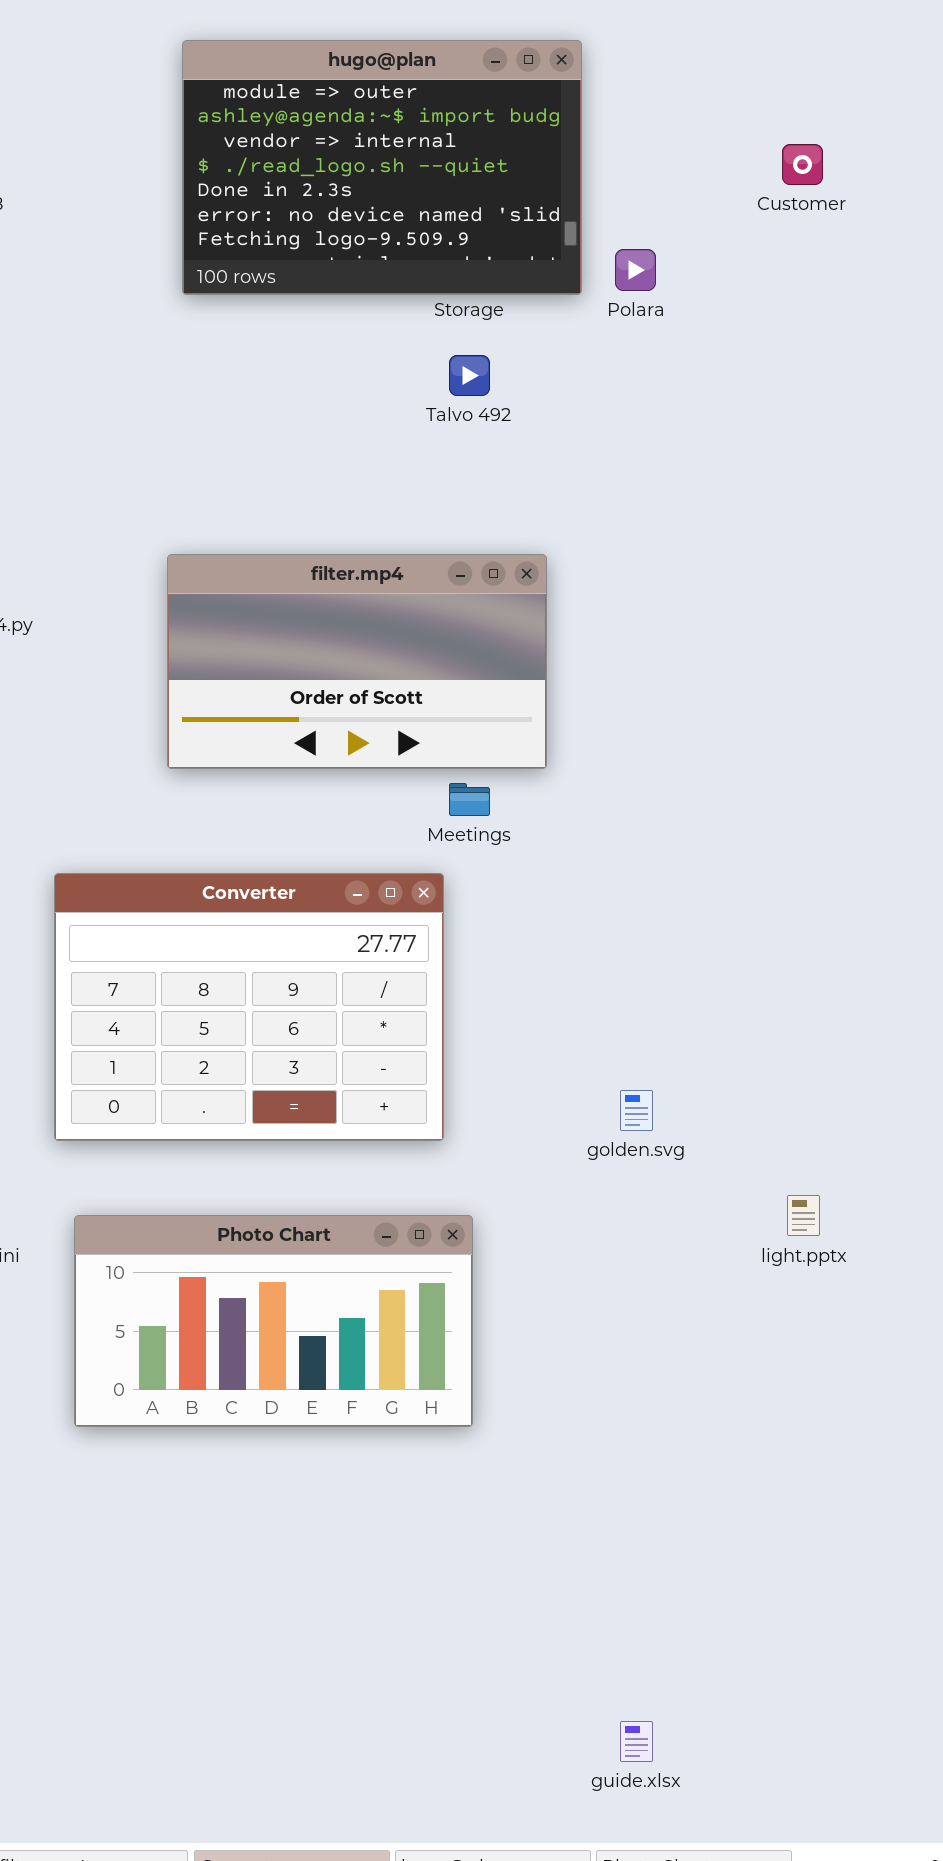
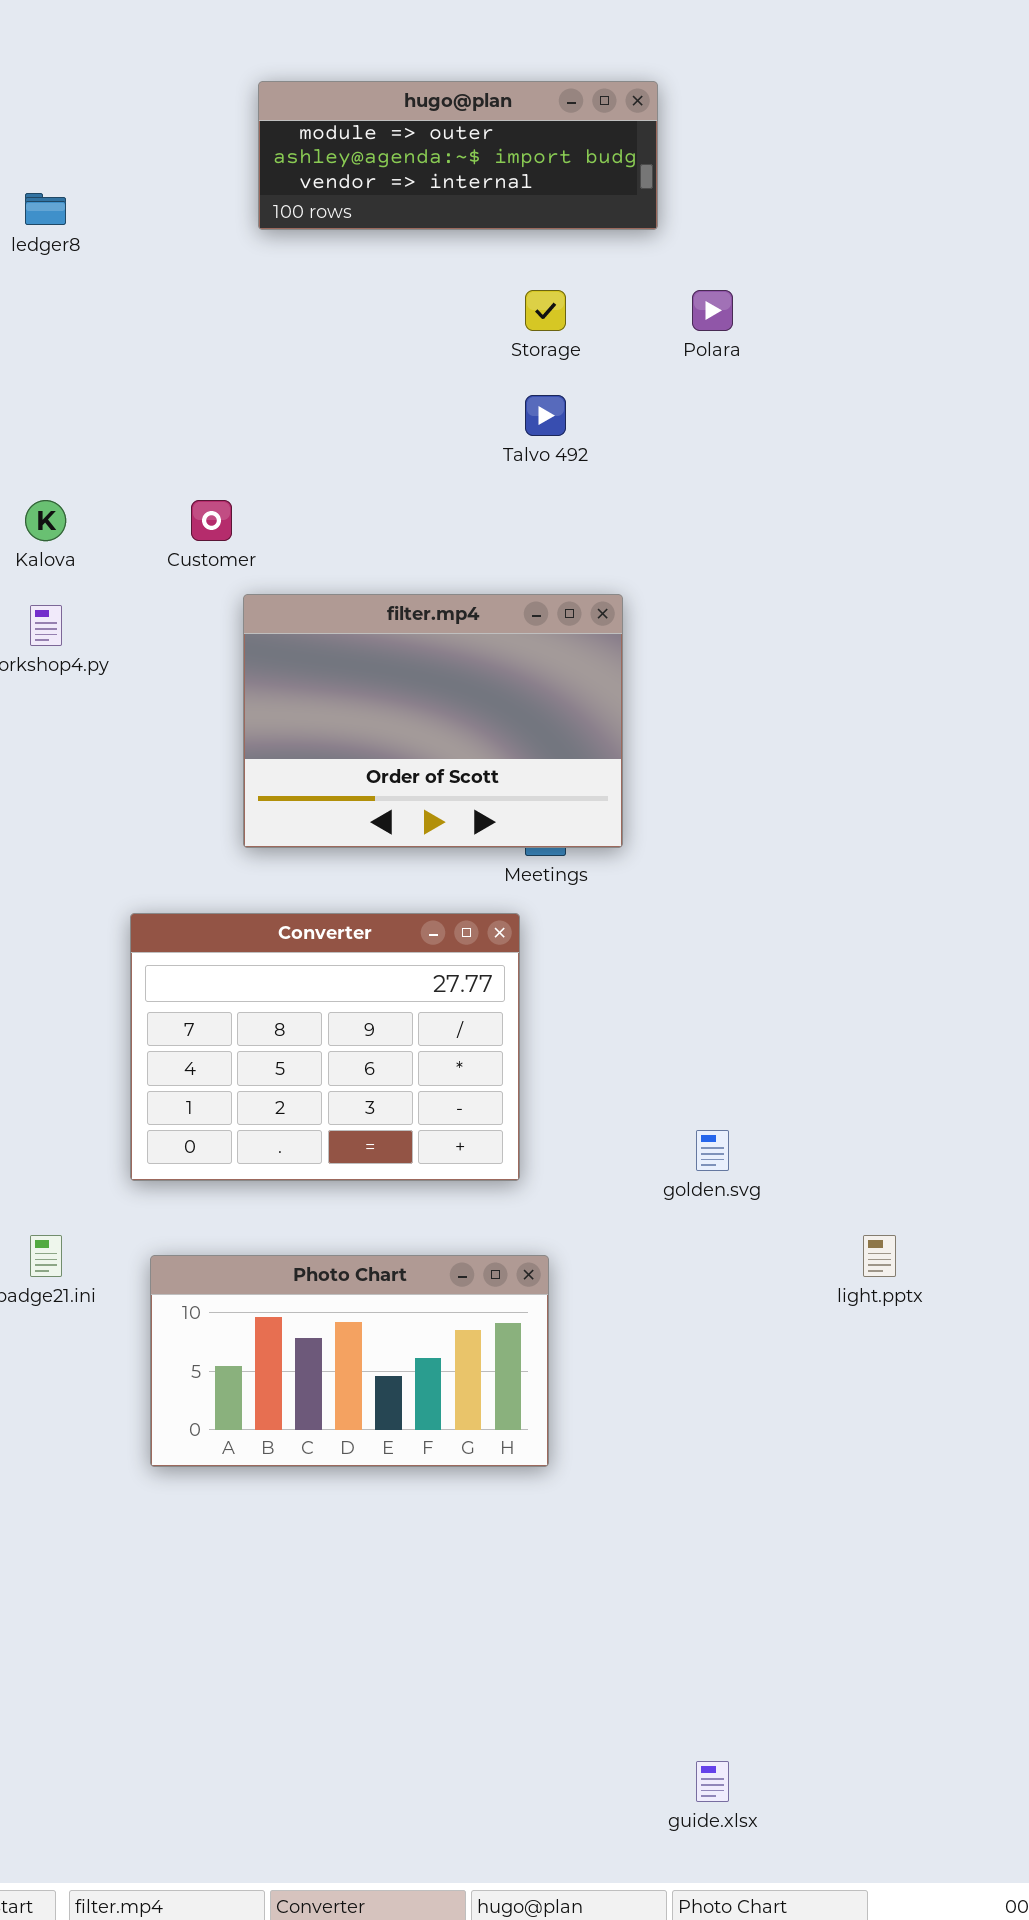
hugo@plan: [182,40,582,295] -> [258,81,658,230], resized
Customer: [782,144,823,185] -> [191,500,232,541], moved
filter.mp4: [167,554,547,769] -> [243,594,623,848], resized

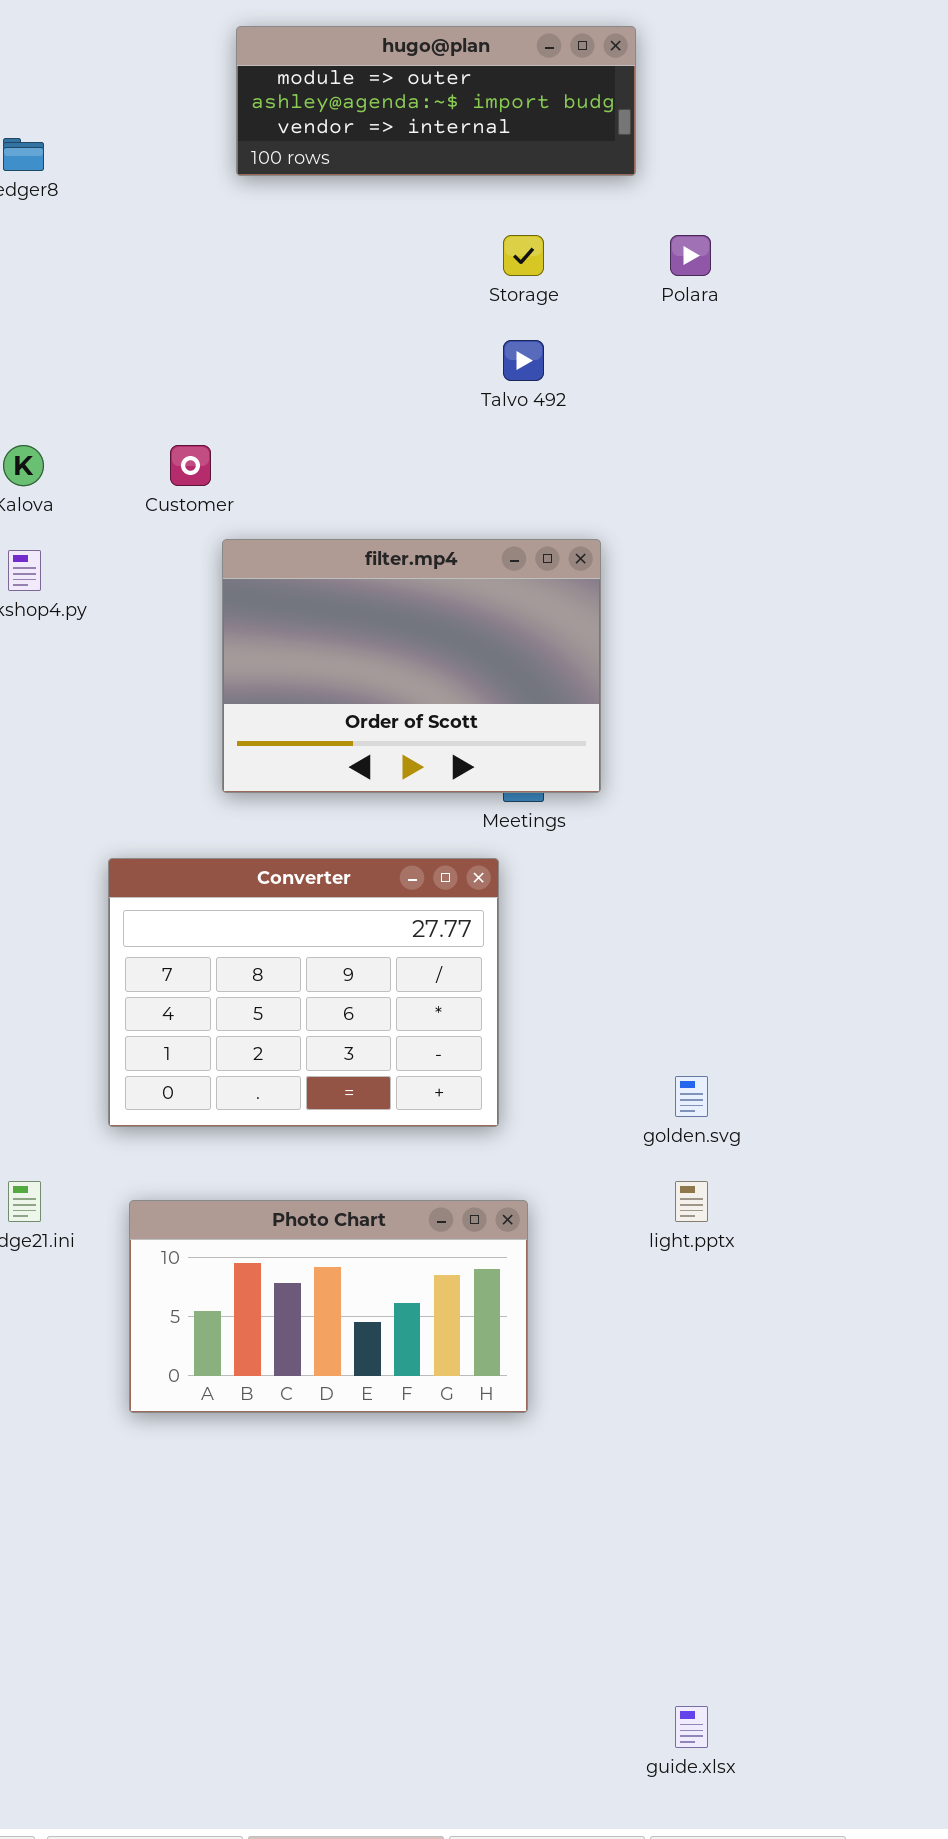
light.pptx: [863,1235,896,1277] -> [675,1181,708,1222], moved

